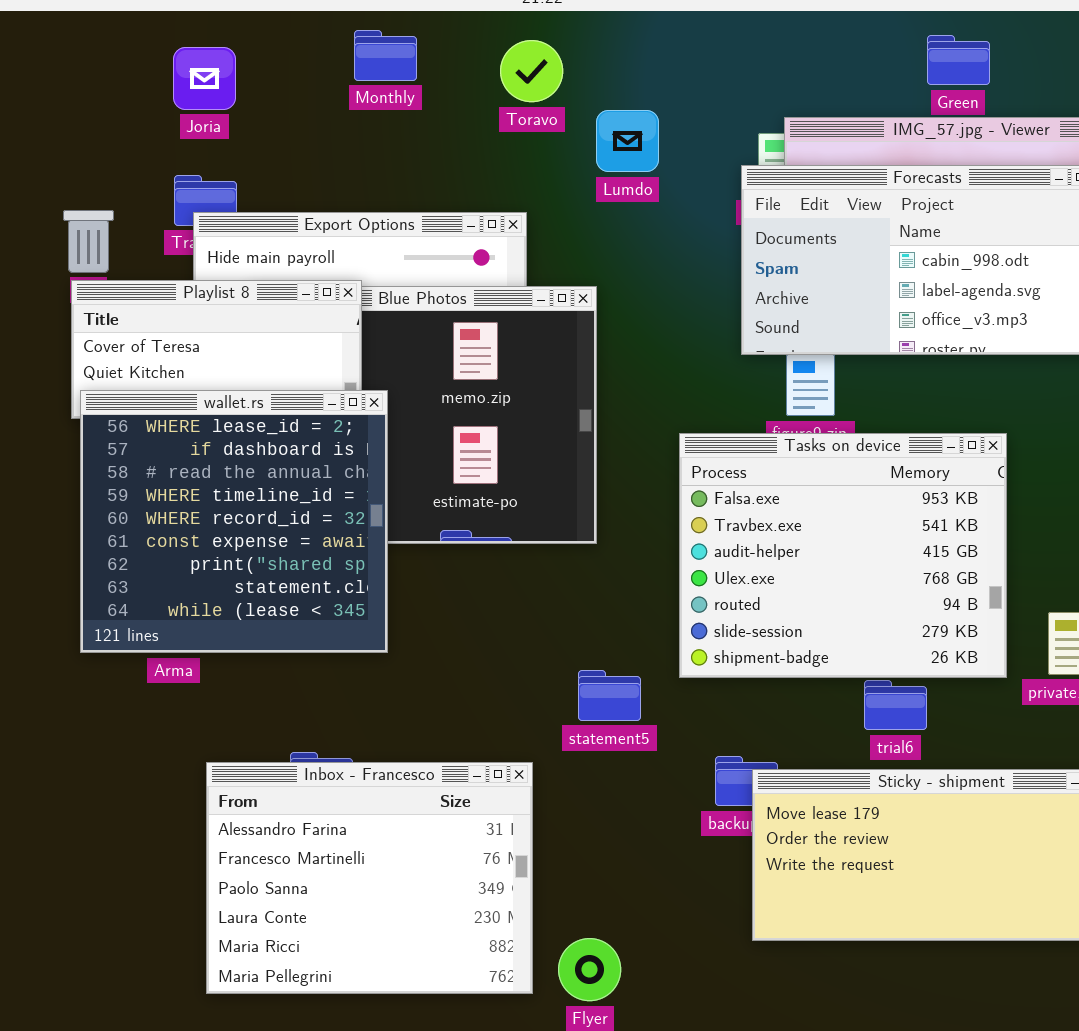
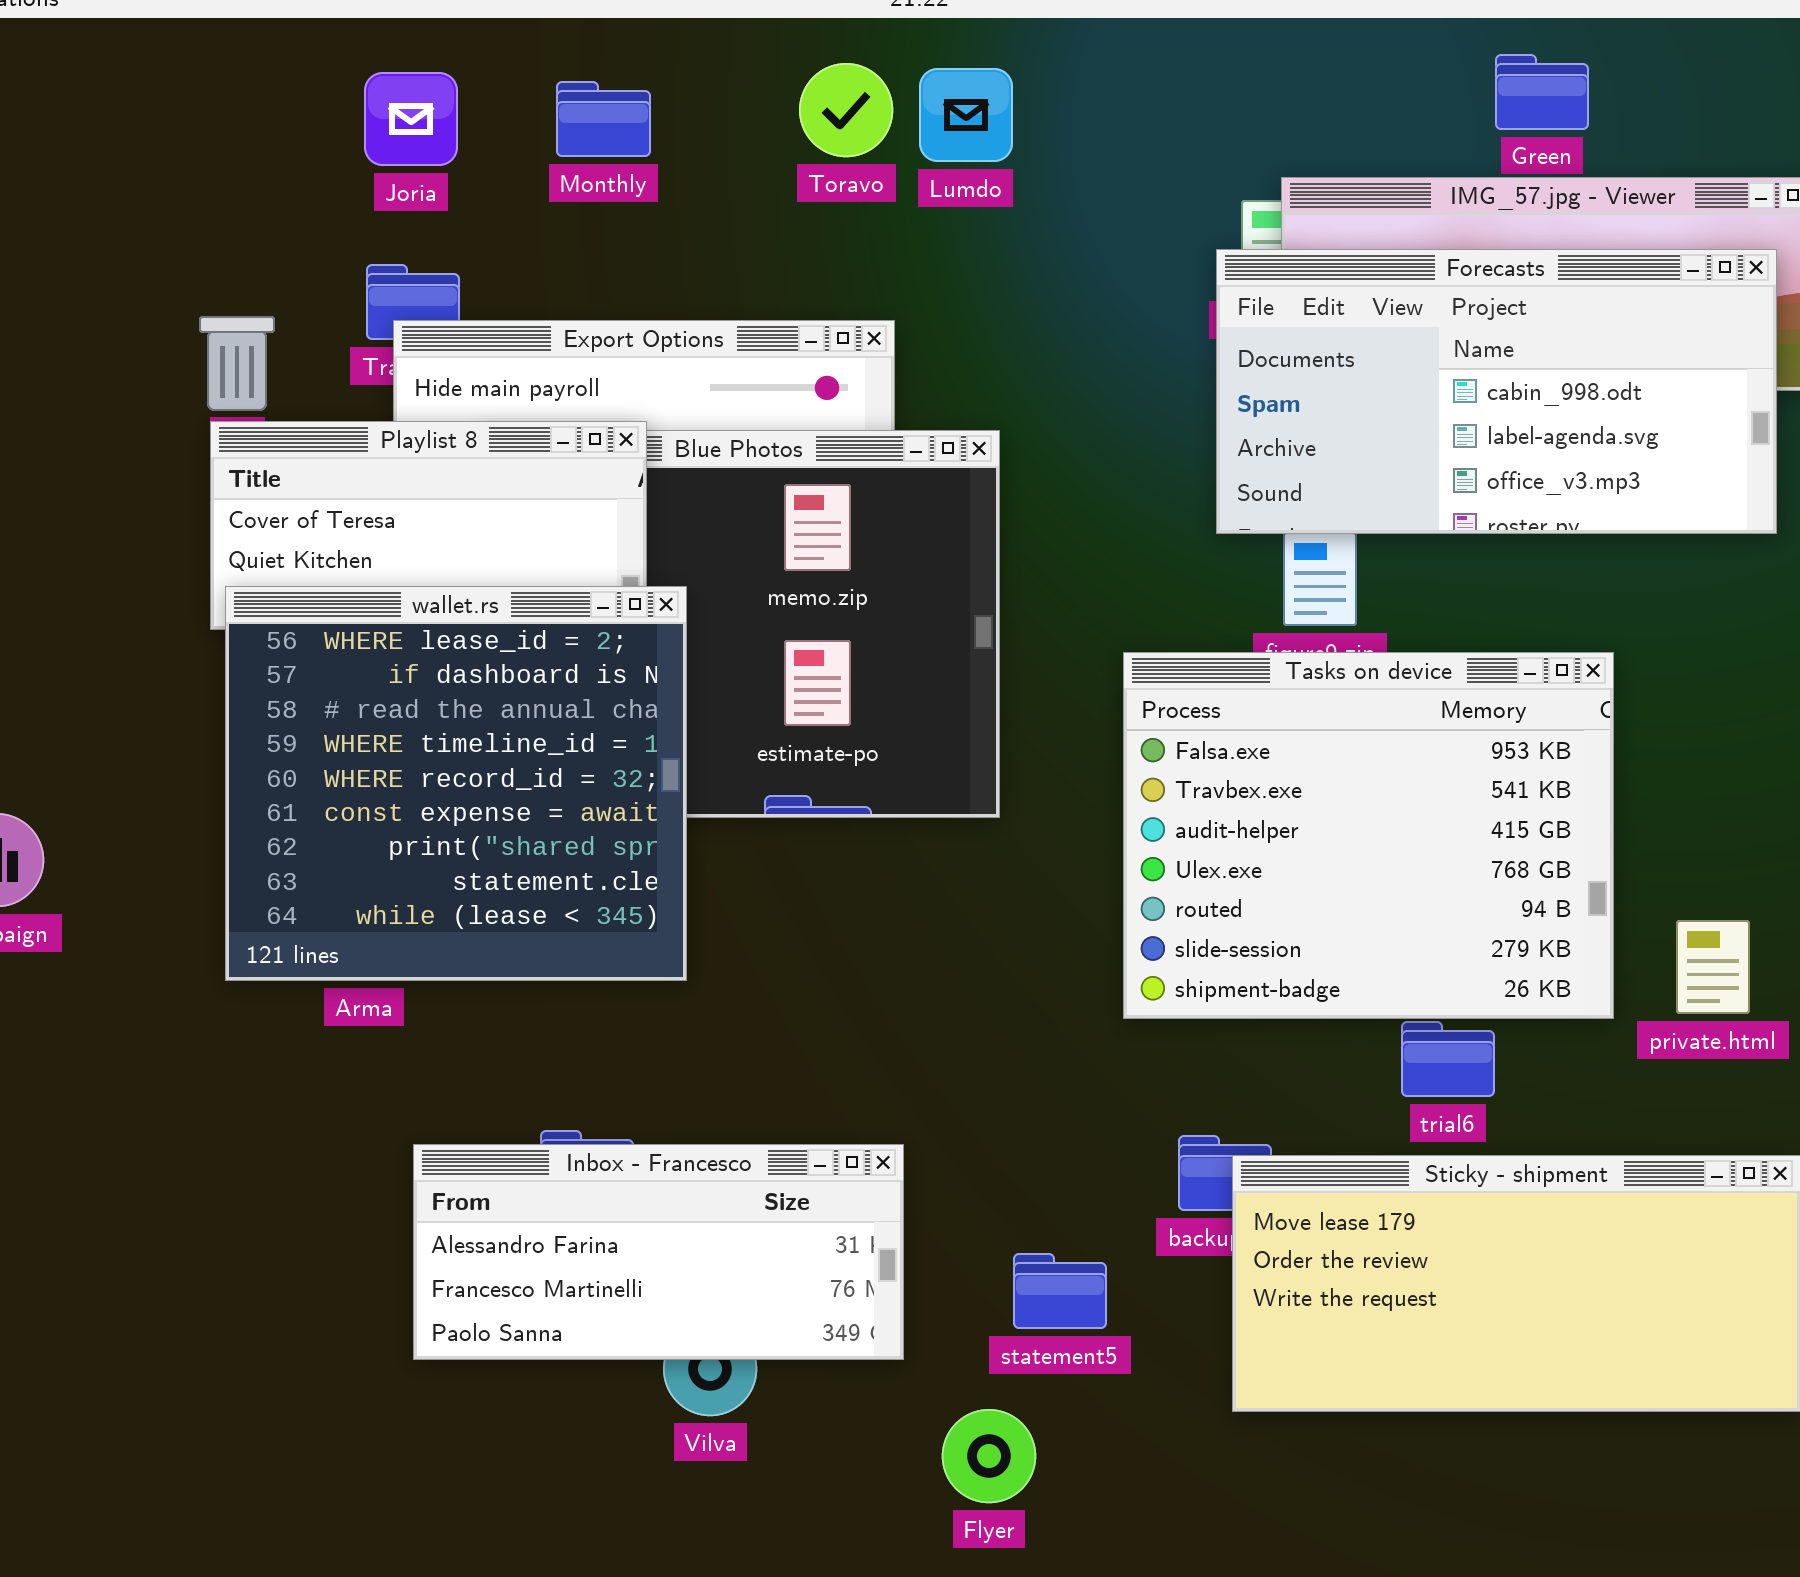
Monthly: [354,30,417,81] -> [556,81,651,157], moved
Toravo: [500,40,563,102] -> [799,63,893,157], moved
Lumdo: [596,110,659,172] -> [919,68,1013,162], moved
statement5: [578,670,641,721] -> [1013,1253,1107,1329], moved
Inbox - Francesco: [206,762,533,994] -> [413,1144,904,1360], resized

